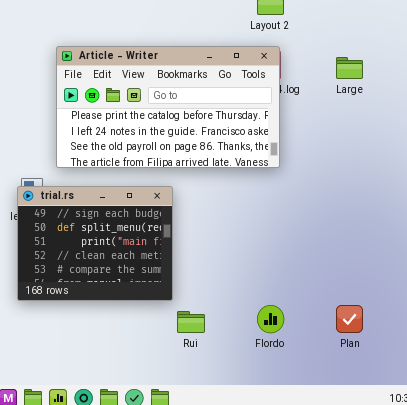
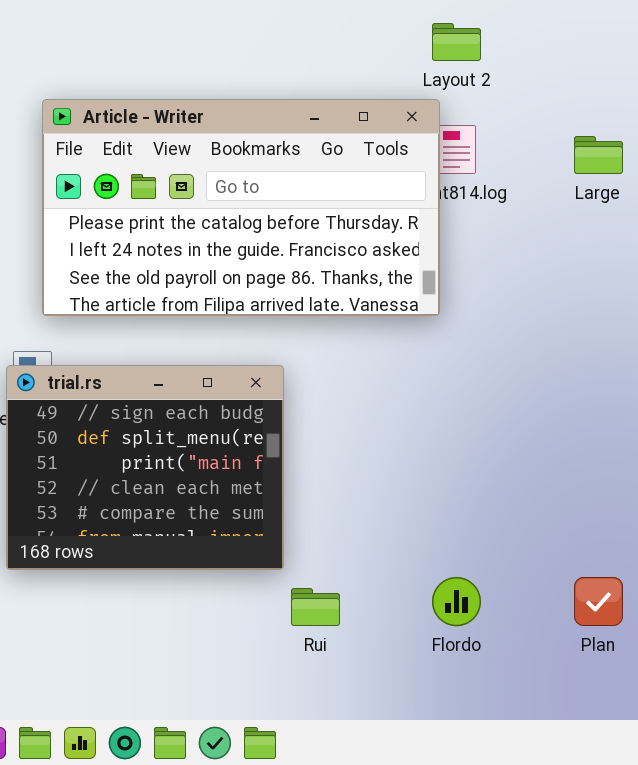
Article - Writer: [56,46,280,168] -> [42,99,440,316], moved

